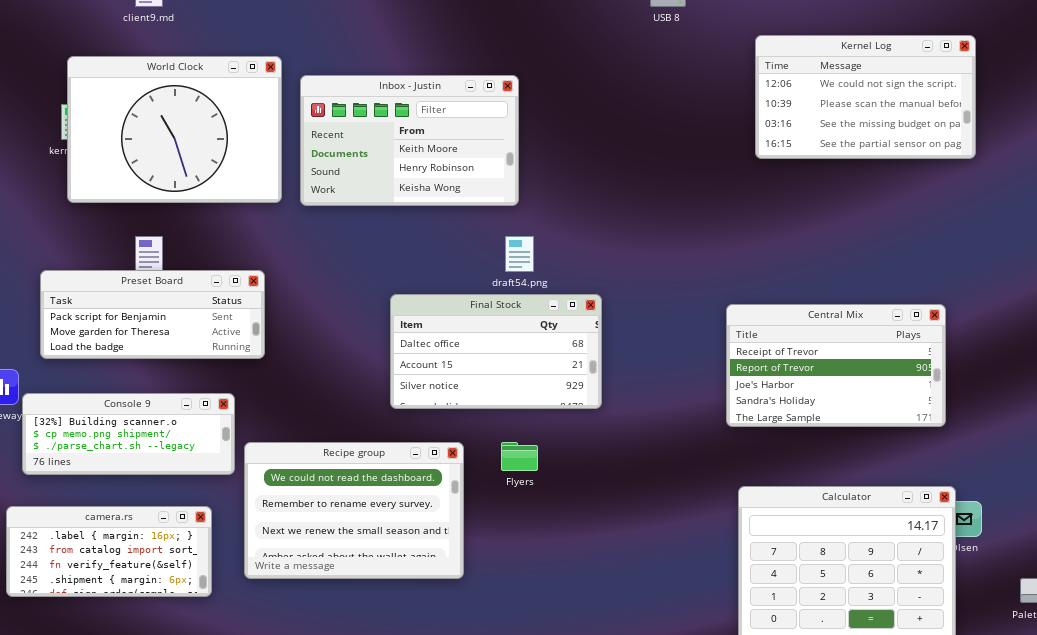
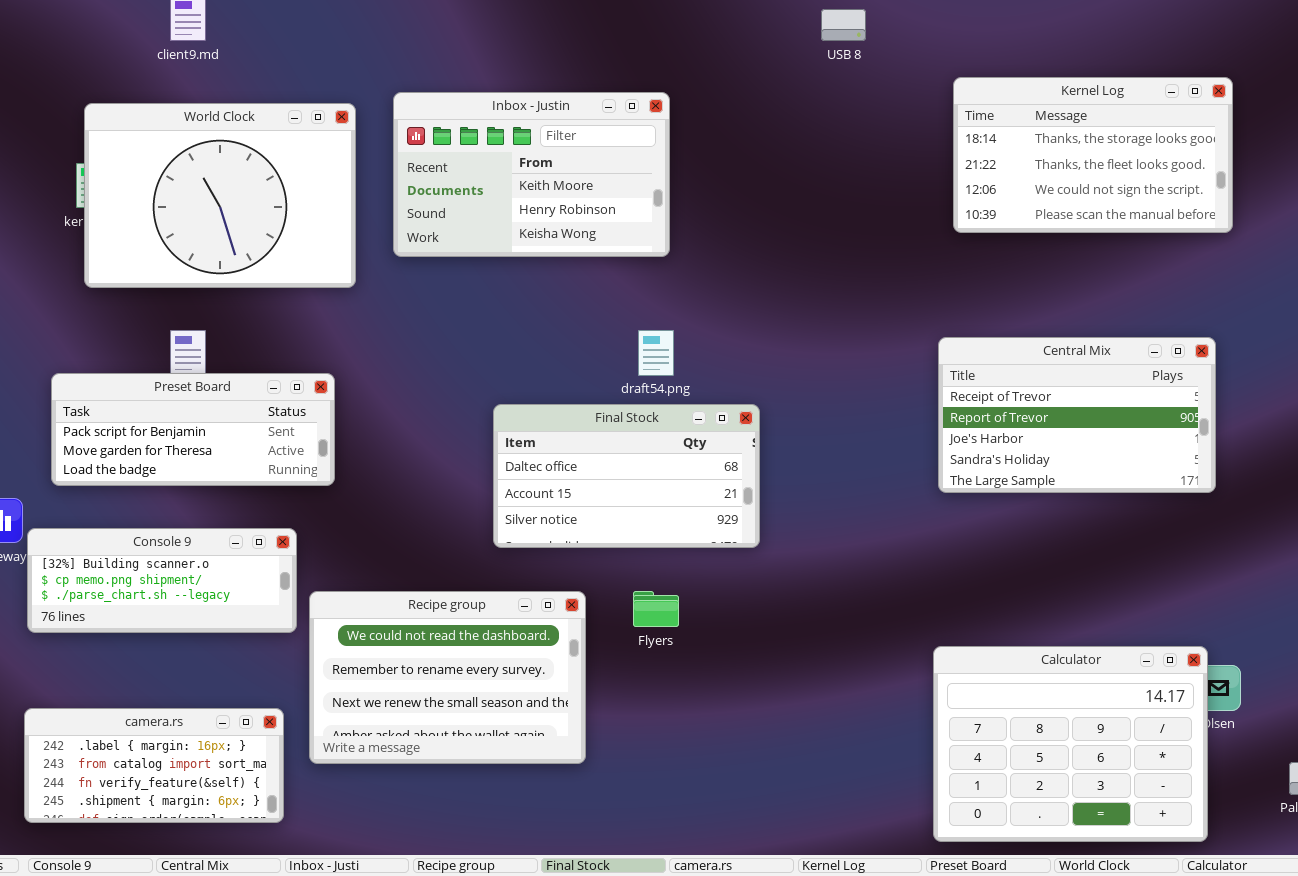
Kernel Log: [755,35,976,159] -> [953,77,1233,233], scrolled up 2 rows
Inbox - Justin: [300,75,519,206] -> [393,92,670,257], moved
Central Mix: [726,304,946,427] -> [938,337,1216,493], moved
camera.rs: [6,506,212,597] -> [24,708,284,823], moved

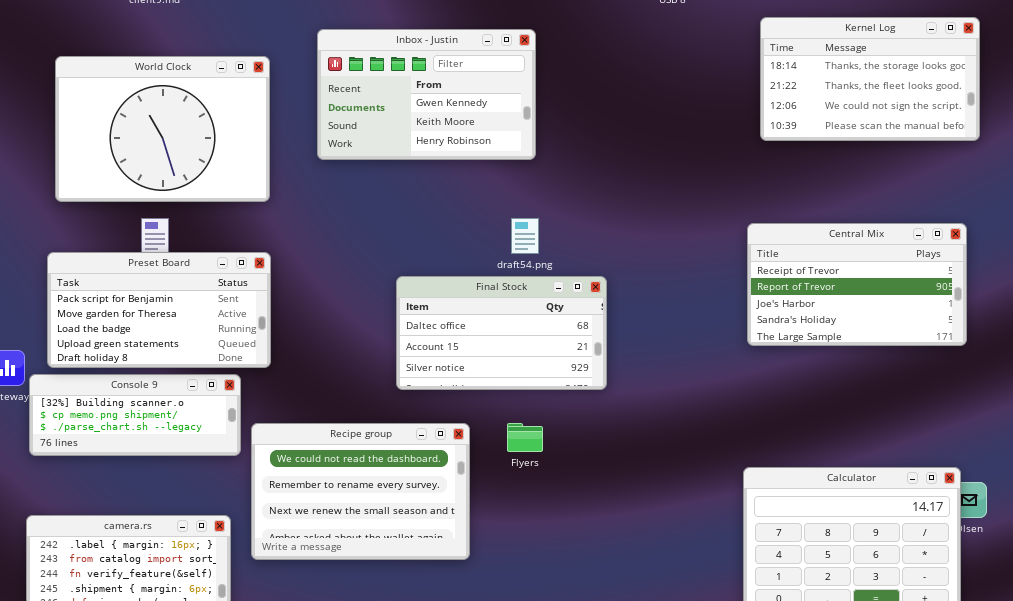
Inbox - Justin: [393,92,670,257] -> [317,29,536,160], scrolled up 1 row
World Clock: [84,103,356,288] -> [55,56,270,202], moved
Preset Board: [51,373,335,486] -> [47,252,271,368], resized

